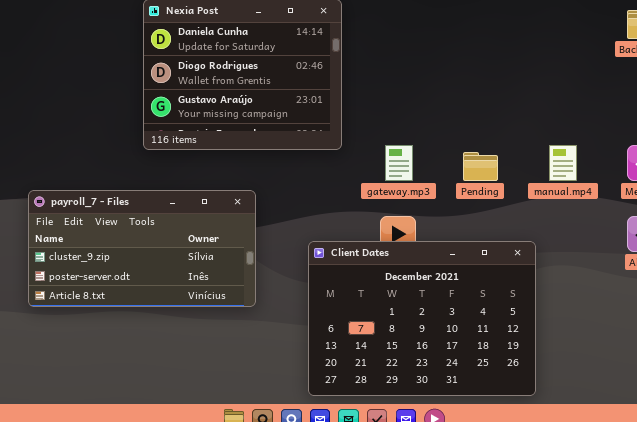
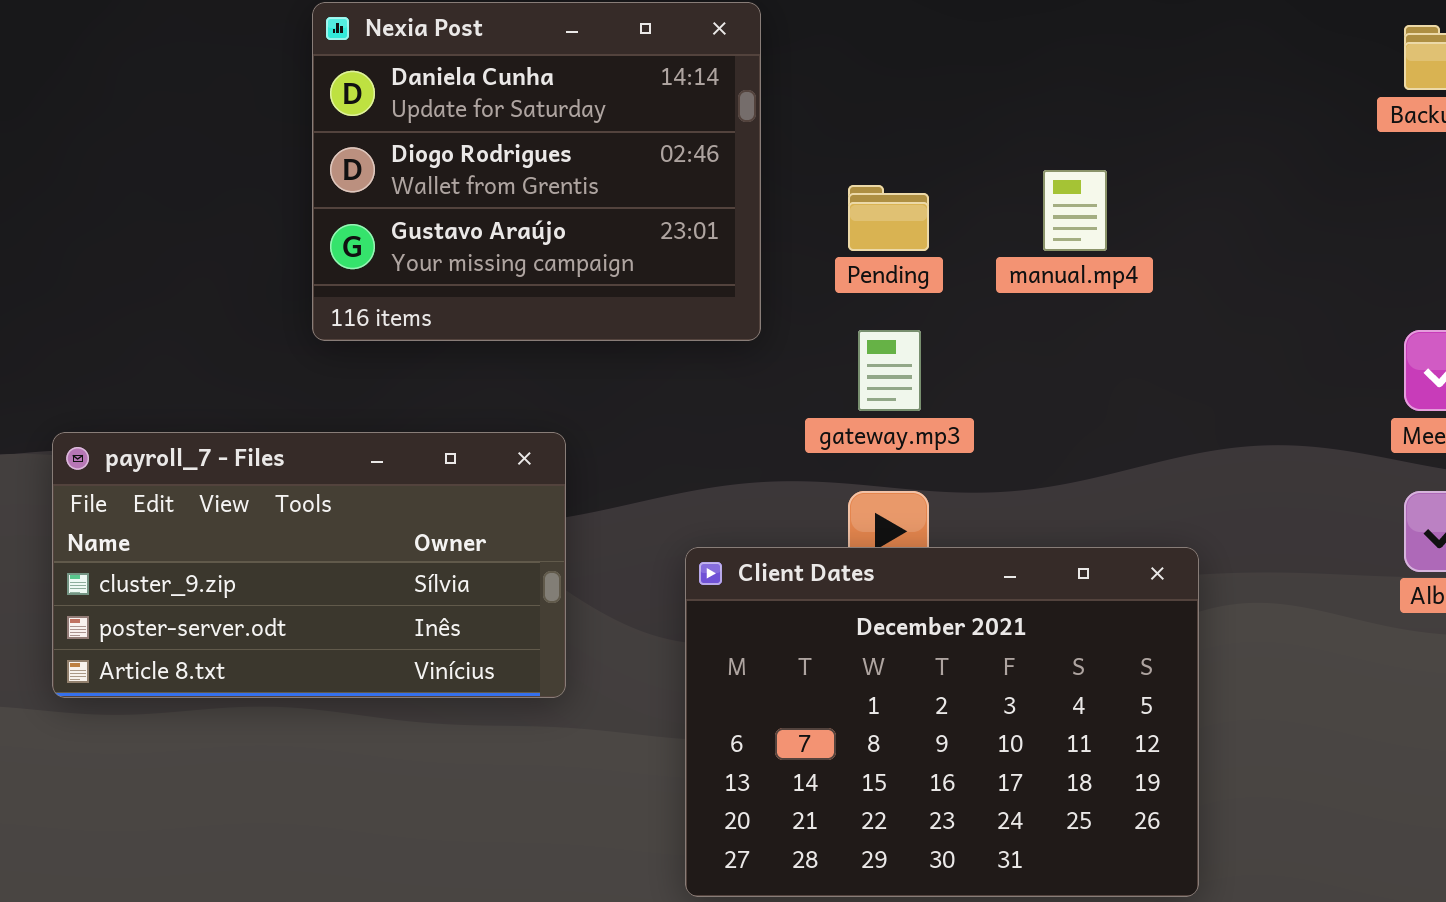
manual.mp4: [549,145,577,181] -> [1043,170,1107,251], moved
Pending: [463,152,498,181] -> [848,185,929,251], moved

